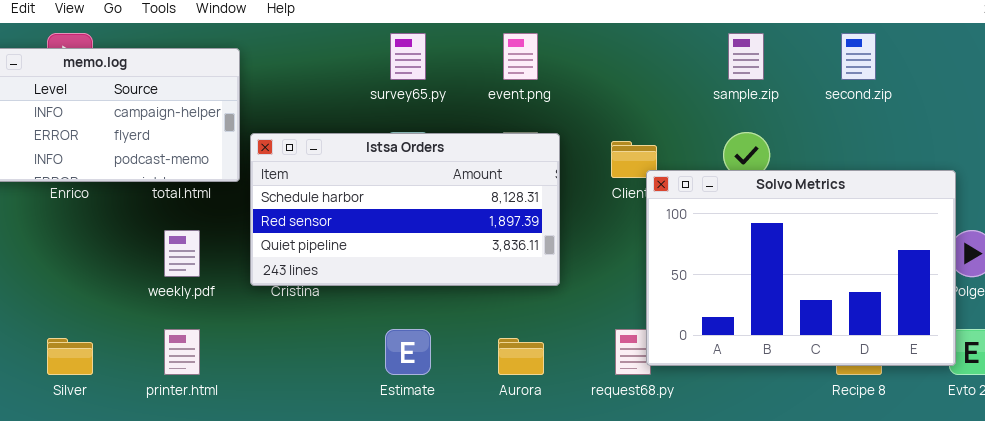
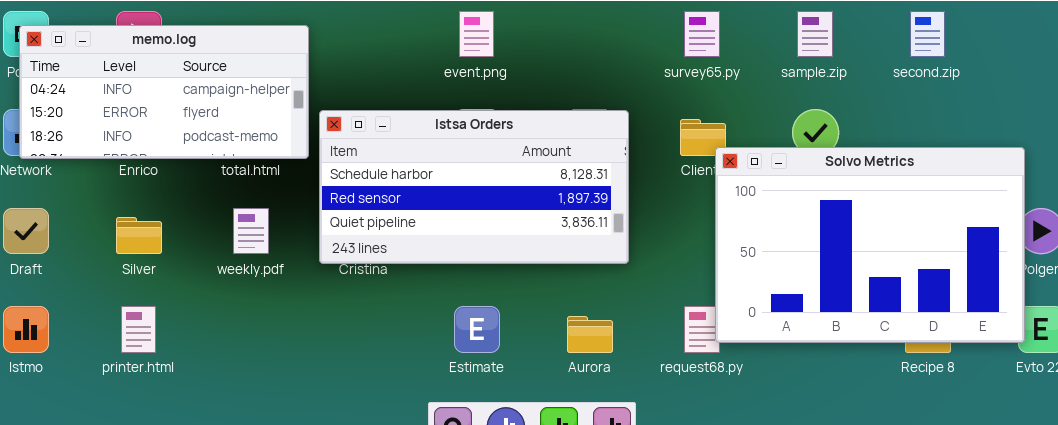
survey65.py: [390,33,426,80] -> [684,11,720,57], moved
event.png: [503,33,538,80] -> [459,11,494,57], moved
printer.html: [164,329,200,375] -> [121,306,156,353], moved
Silver: [47,338,93,375] -> [116,217,162,254], moved

